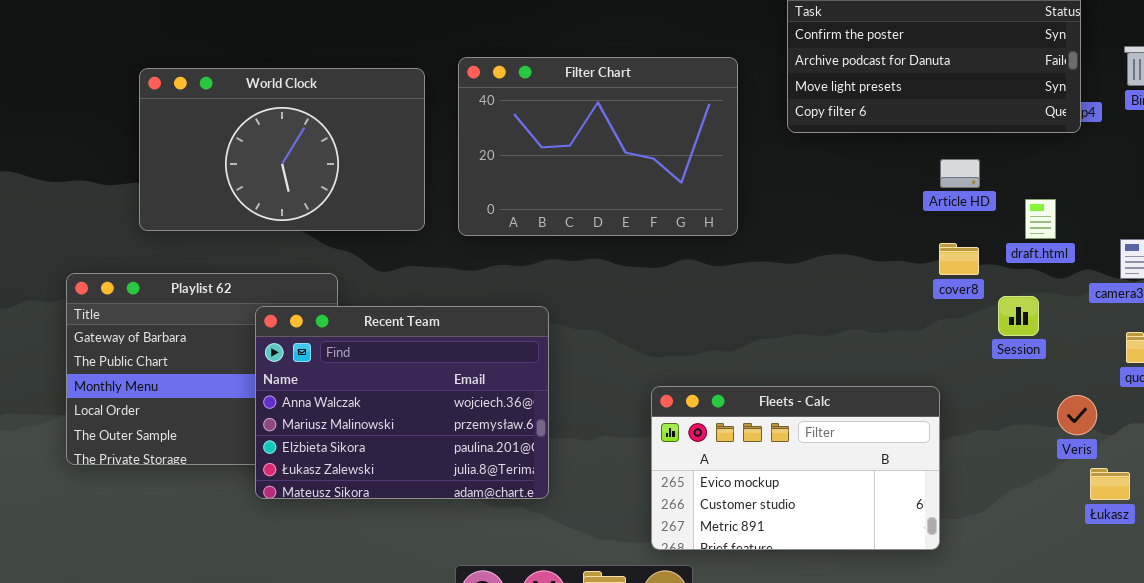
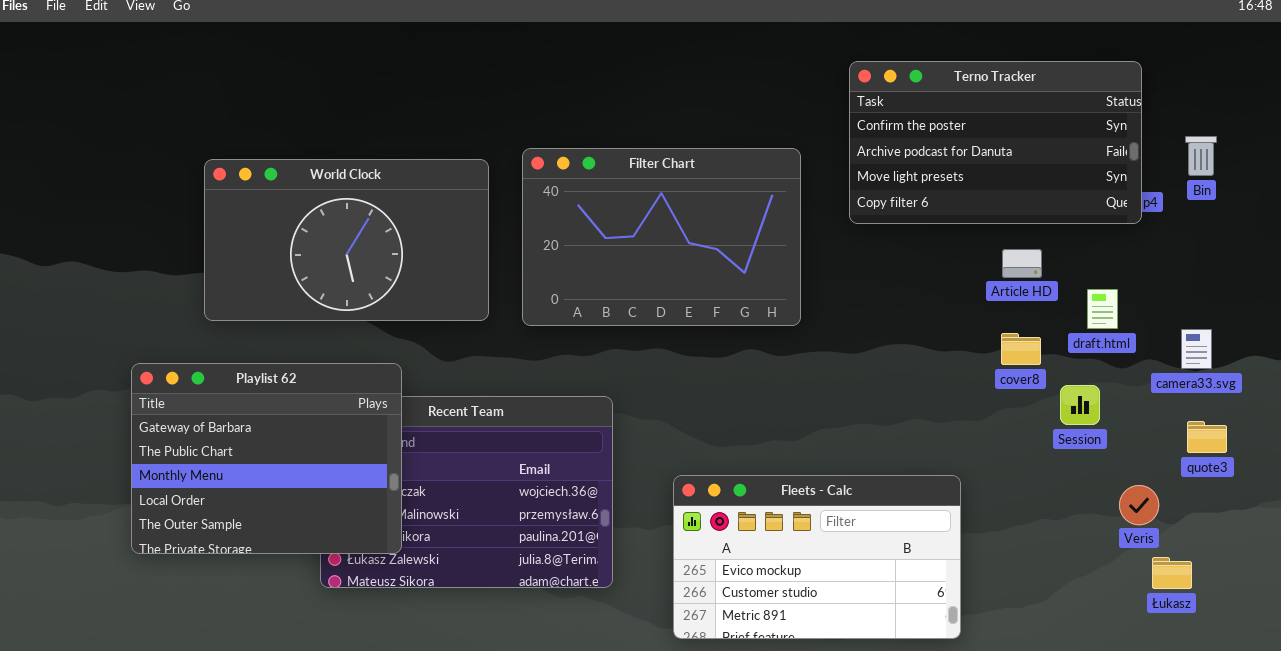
Playlist 62: [66,273,338,465] -> [131,363,402,554], raised
Fleets - Calc: [651,386,940,550] -> [673,475,961,639], moved

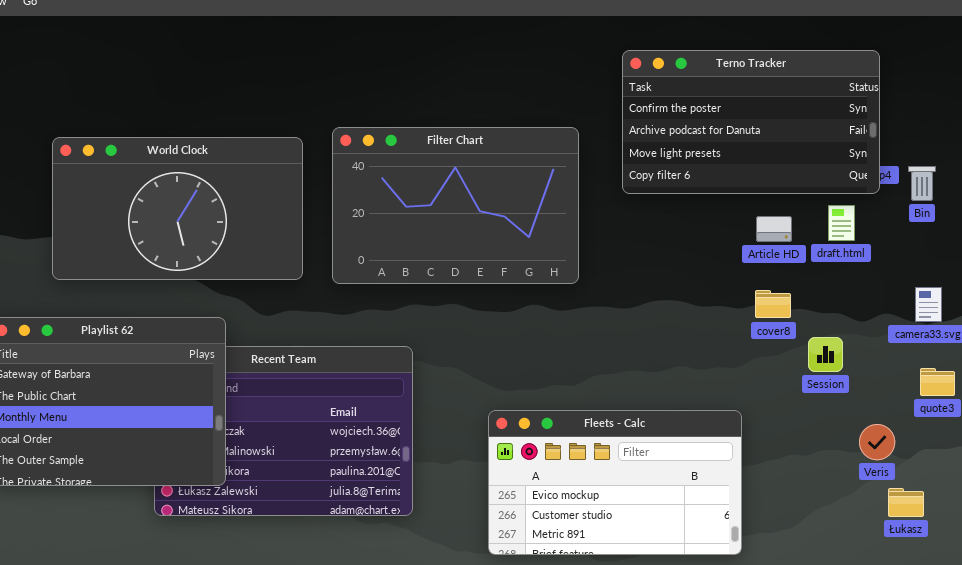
Bin: [1185,136,1217,176] -> [908,166,936,201], moved
draft.html: [1087,289,1118,329] -> [828,205,855,241], moved
Fleets - Calc: [673,475,961,639] -> [488,410,742,555], moved

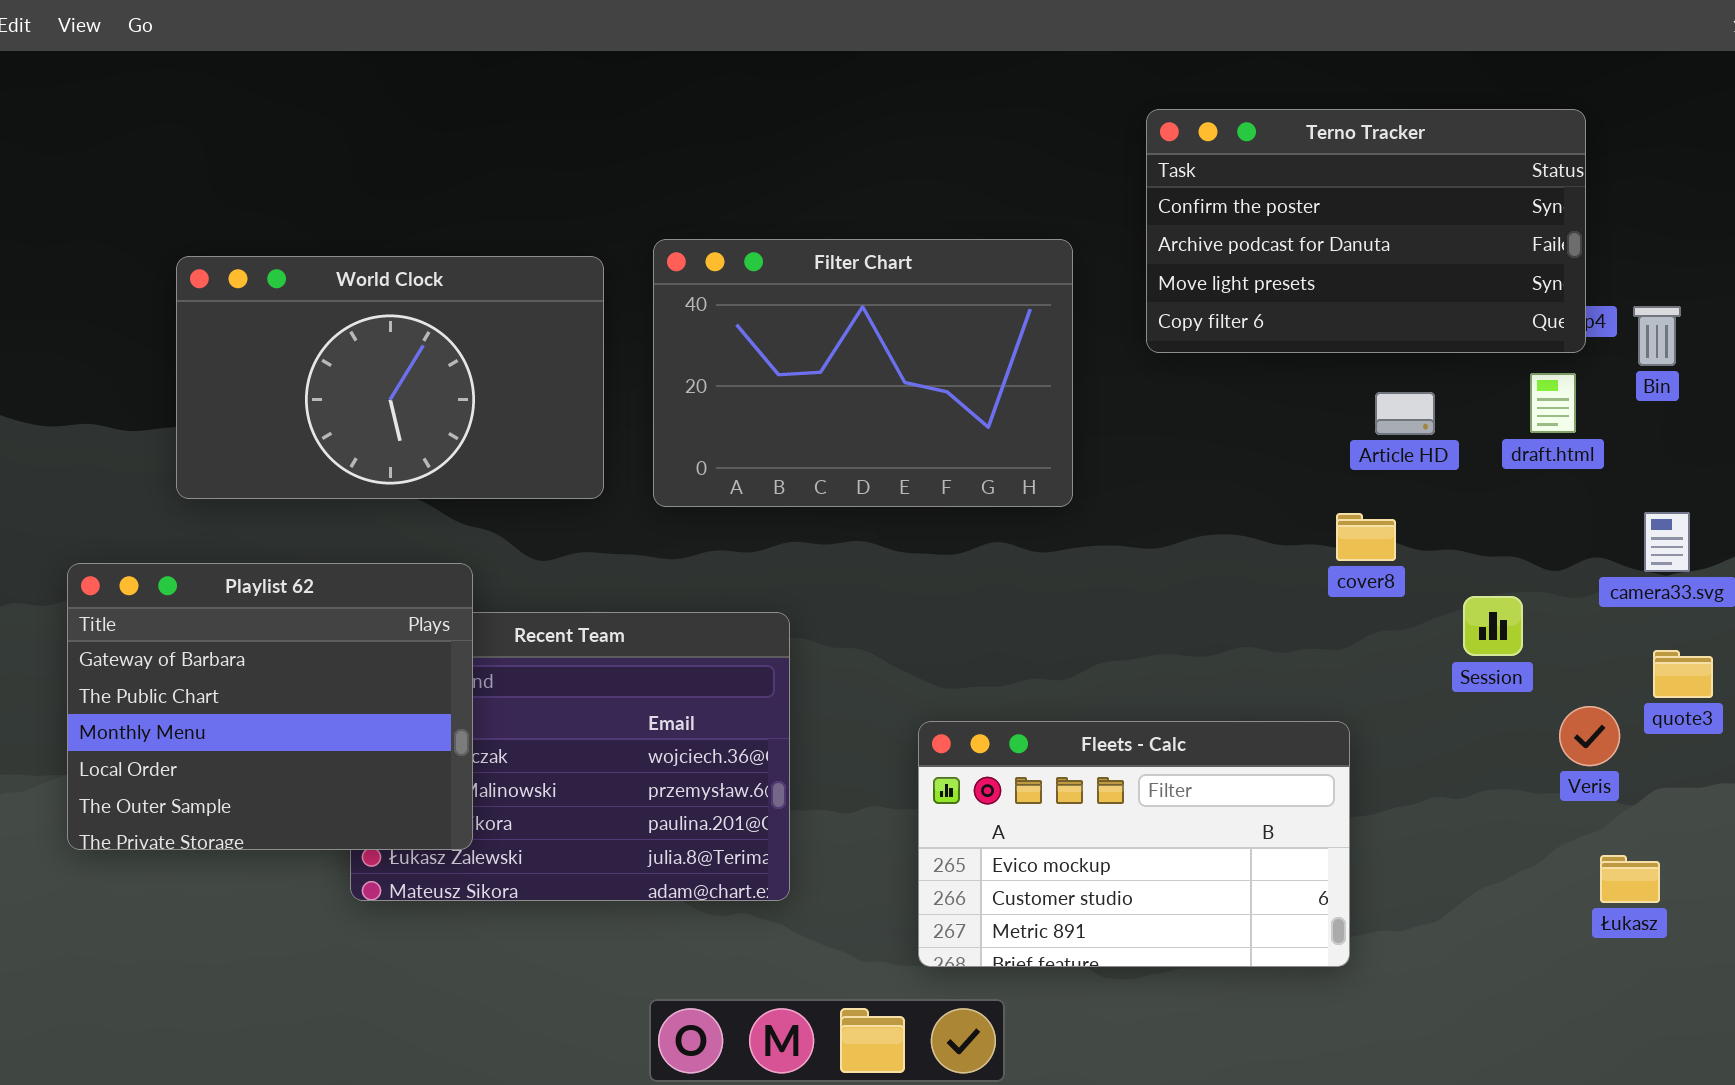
draft.html: [828,205,855,241] -> [1530,373,1576,433], moved
cover8: [755,290,791,318] -> [1336,513,1396,561], moved
Veris: [859,424,895,460] -> [1559,706,1620,766], moved

